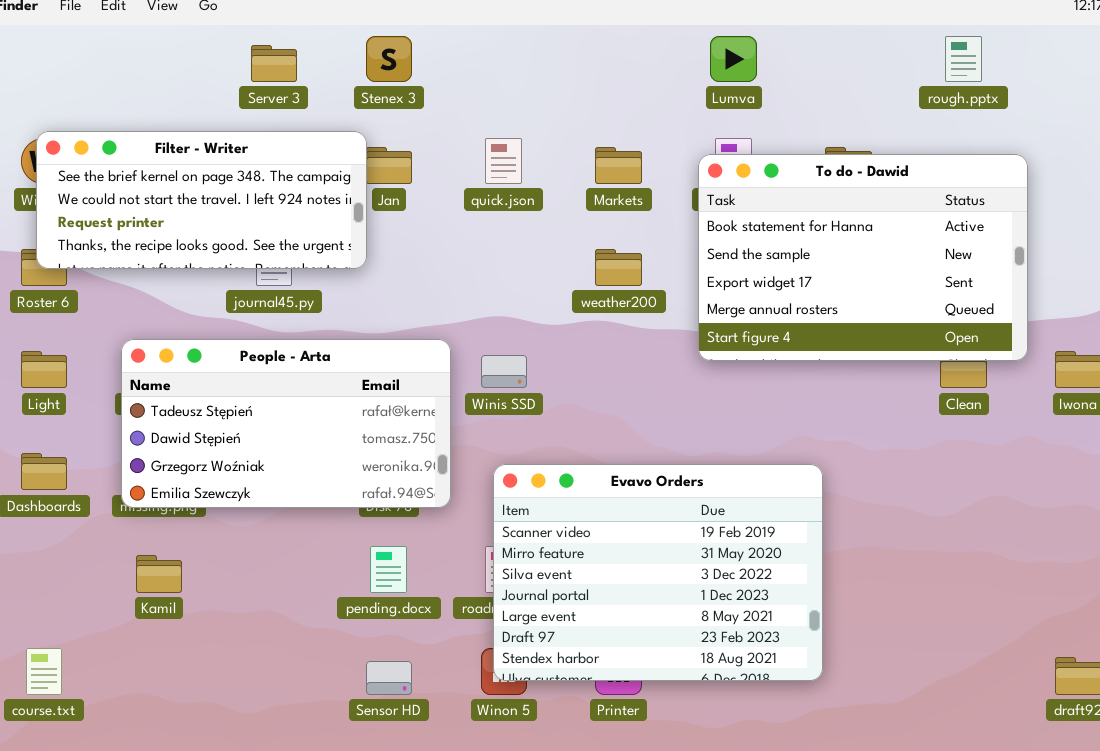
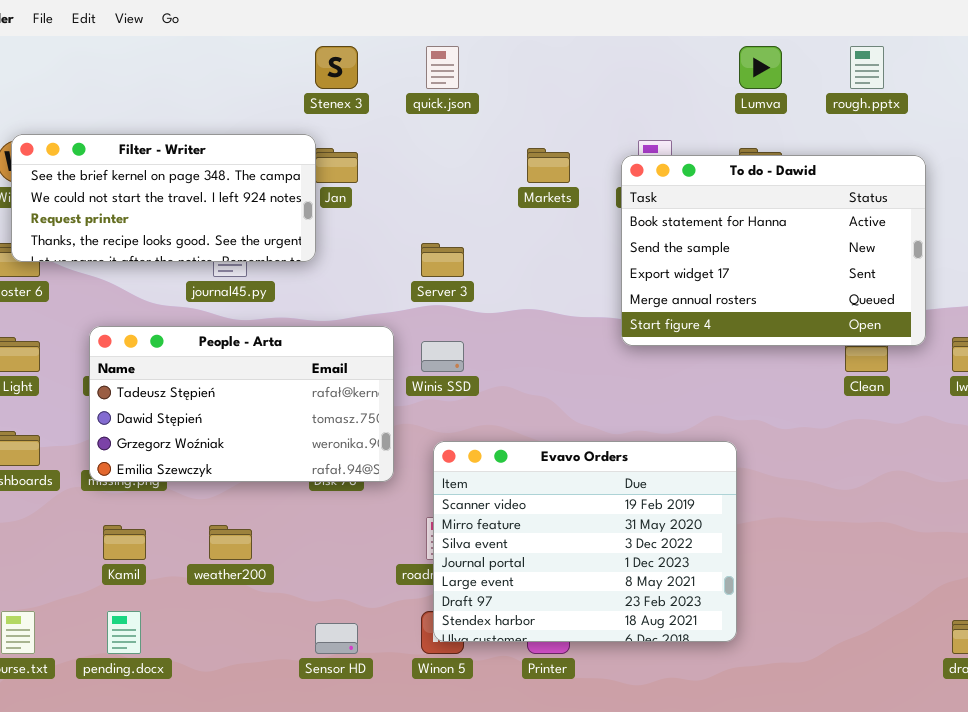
Lumva: [710,36,757,82] -> [739,46,782,89], moved
Server 3: [251,45,297,82] -> [421,243,464,277], moved
quick.json: [485,138,522,184] -> [426,46,459,89], moved
weather200: [595,249,642,286] -> [209,525,252,560], moved
pending.docx: [370,546,407,593] -> [107,611,141,654], moved

